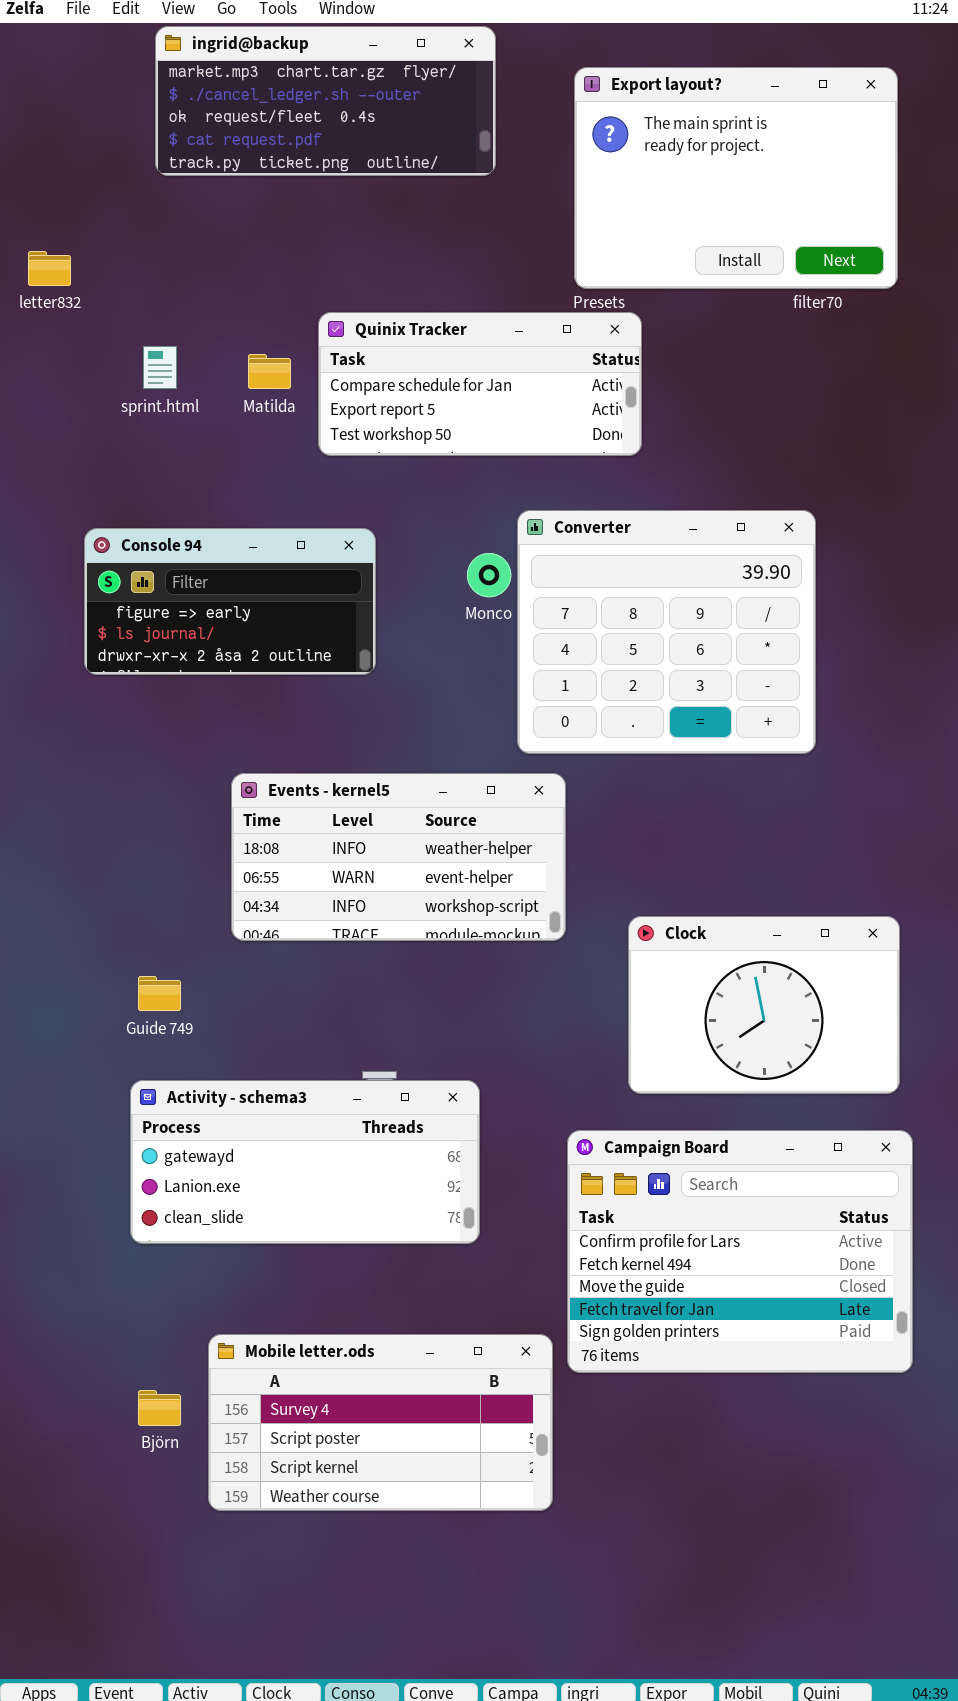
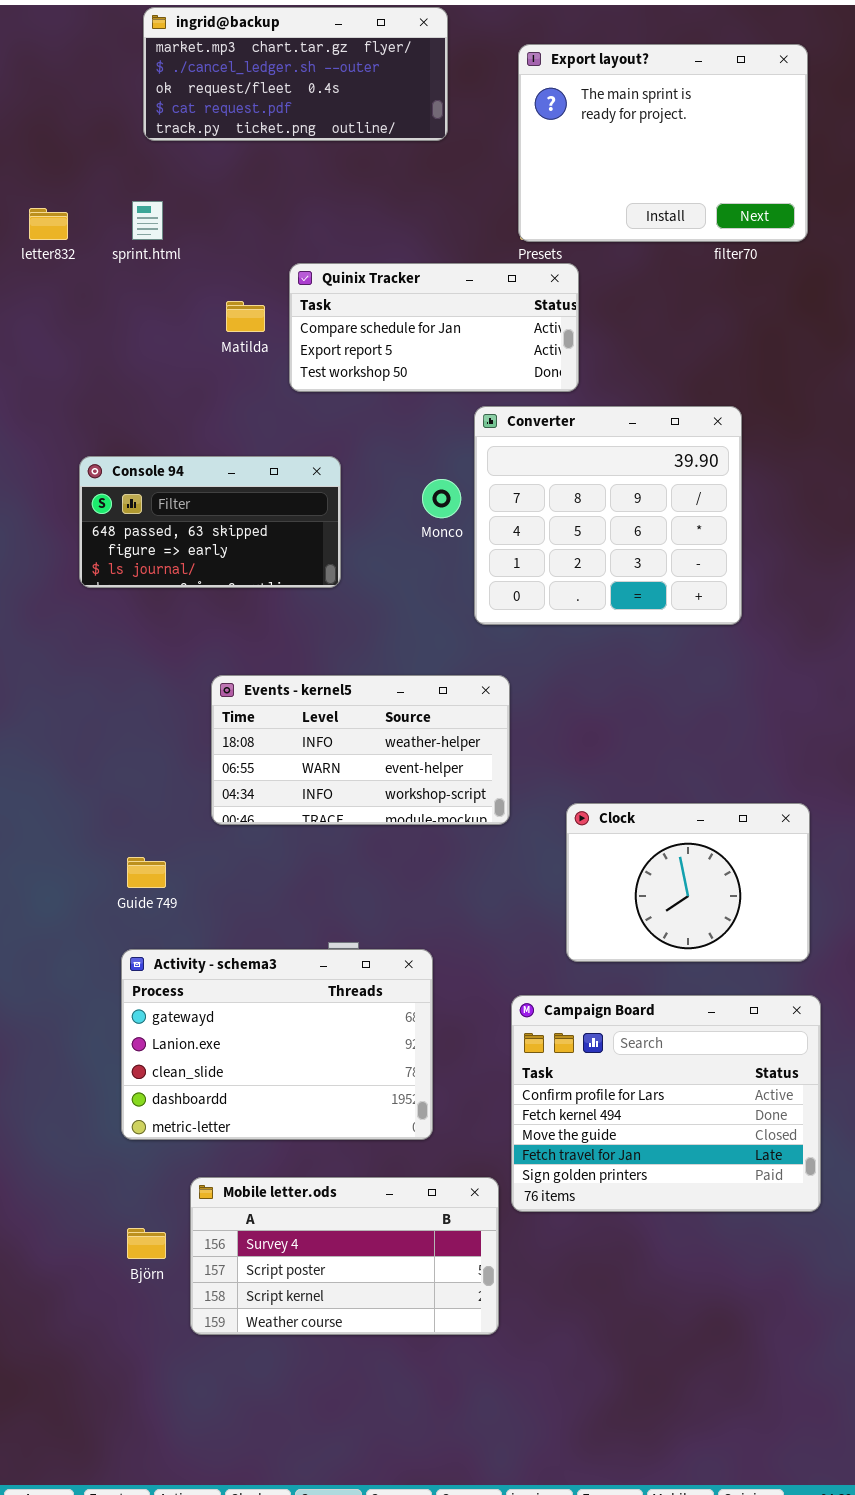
sprint.html: [143,346,177,389] -> [132,201,163,240], moved
Converter: [517,510,816,754] -> [474,406,742,625], moved
Console 94: [84,528,376,675] -> [79,456,341,588], scrolled up 1 row
Activity - schema3: [130,1080,480,1244] -> [121,949,433,1140], resized

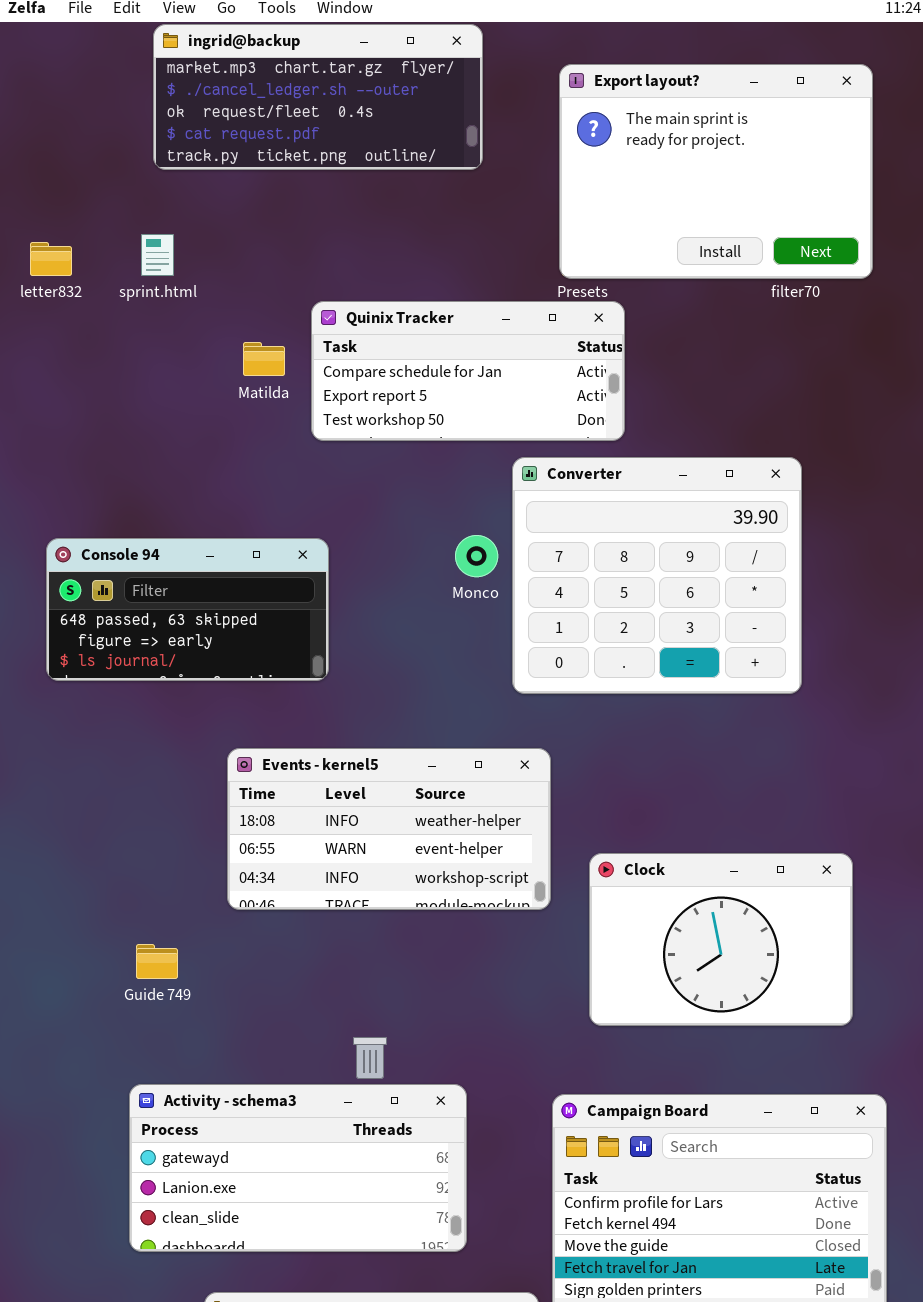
Console 94: [79,456,341,588] -> [46,538,329,681], moved
Clock: [566,803,810,962] -> [589,853,853,1026], moved
Activity - schema3: [121,949,433,1140] -> [129,1084,467,1252], resized

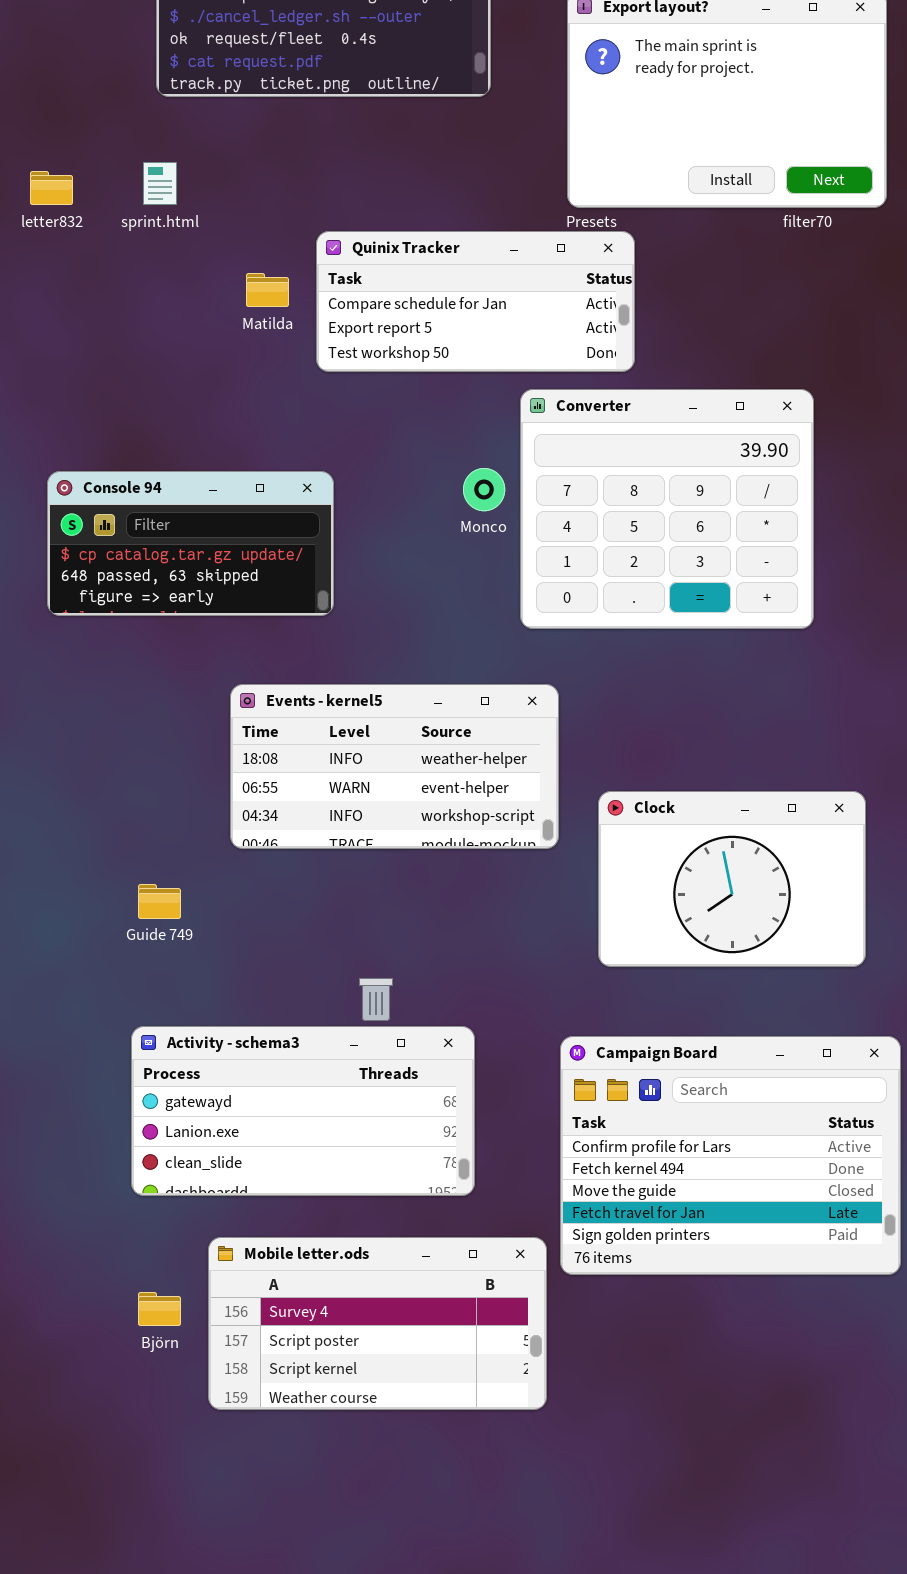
Console 94: [46,538,329,681] -> [47,471,334,616], scrolled up 1 row

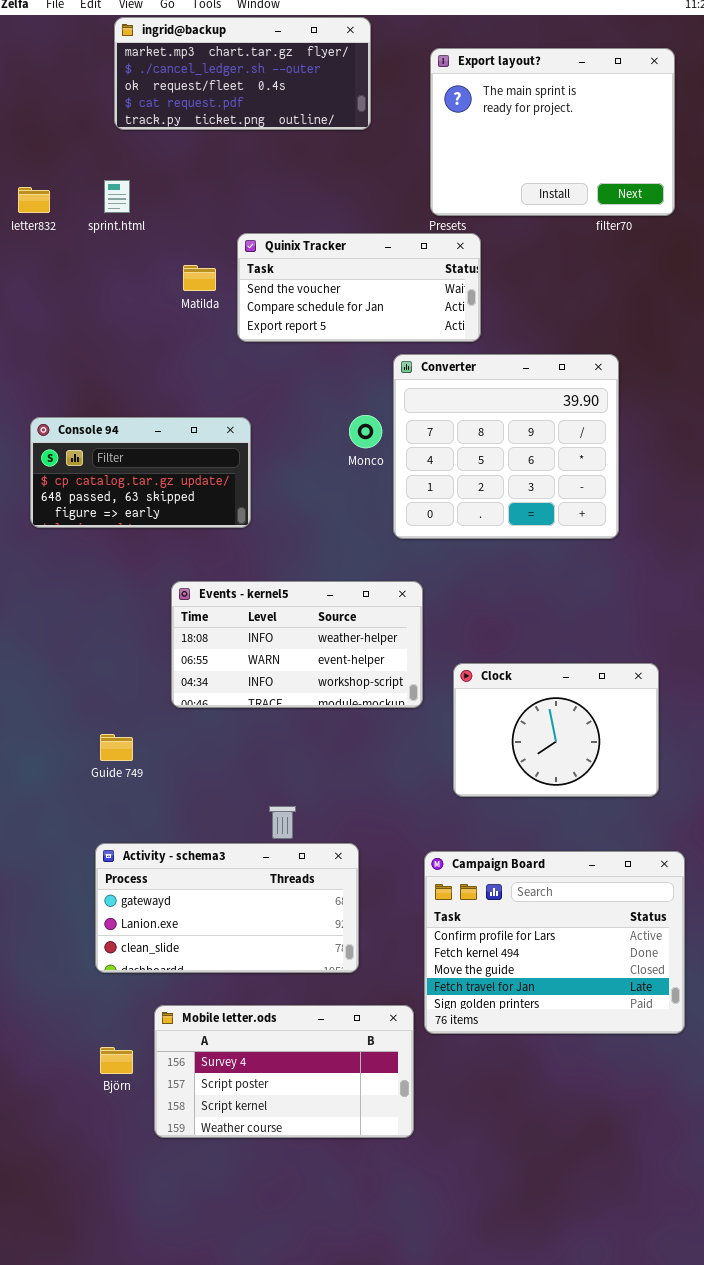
Quinix Tracker: [316,231,635,372] -> [237,233,481,342], scrolled up 1 row

